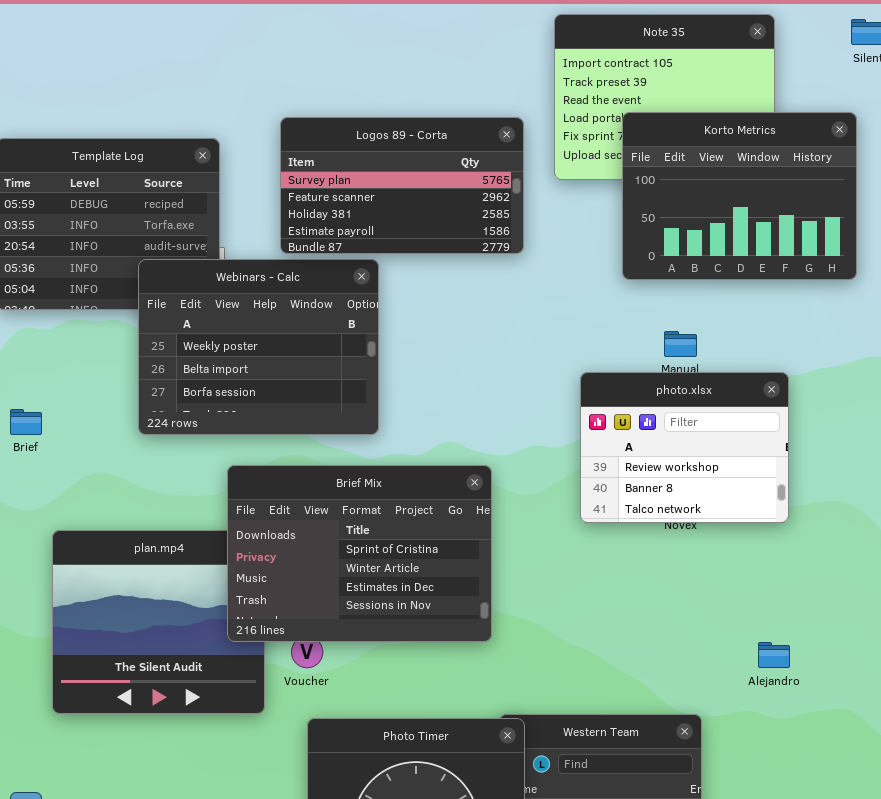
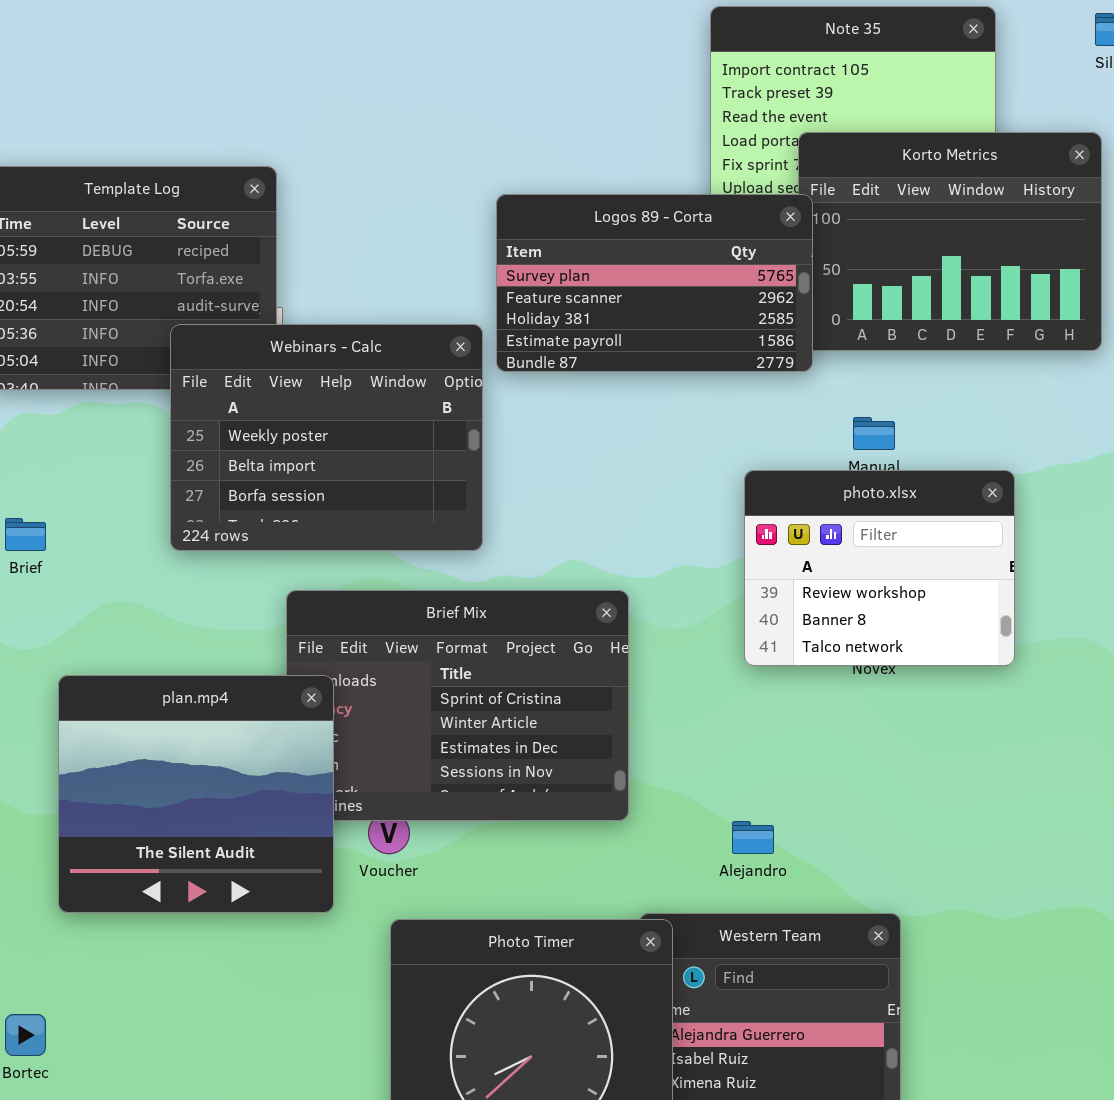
Logos 89 - Corta: [280,117,524,254] -> [496,194,813,372], moved
plan.mp4: [52,530,265,714] -> [58,675,334,913], raised
Alejandro: [758,642,790,668] -> [732,821,774,854], moved

